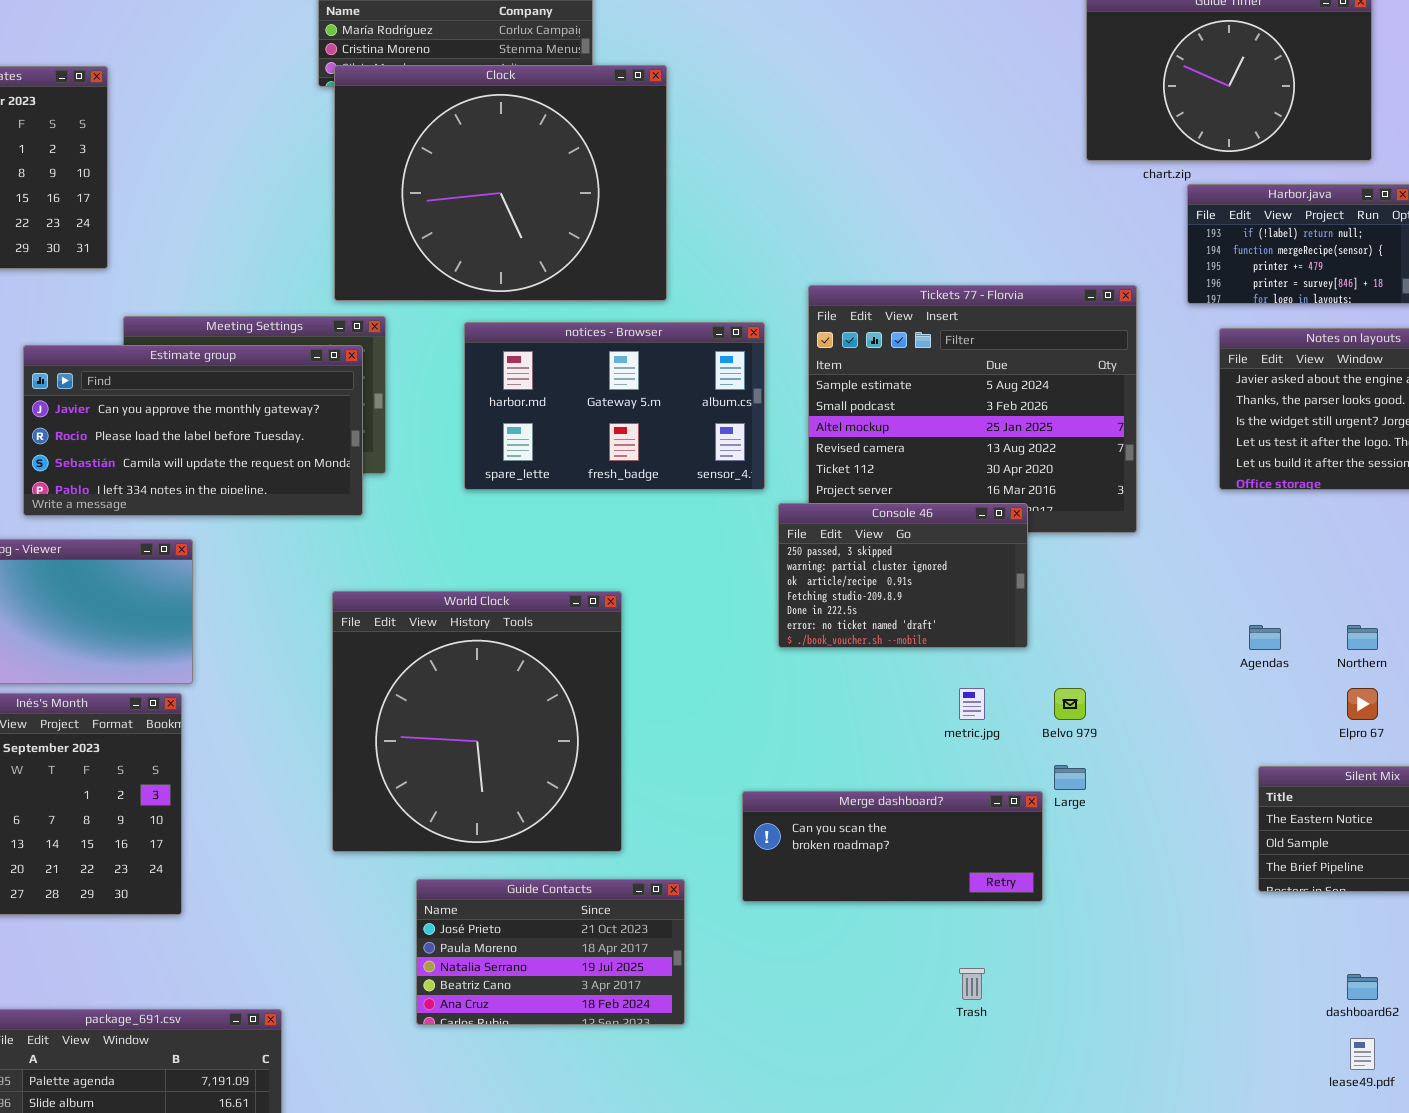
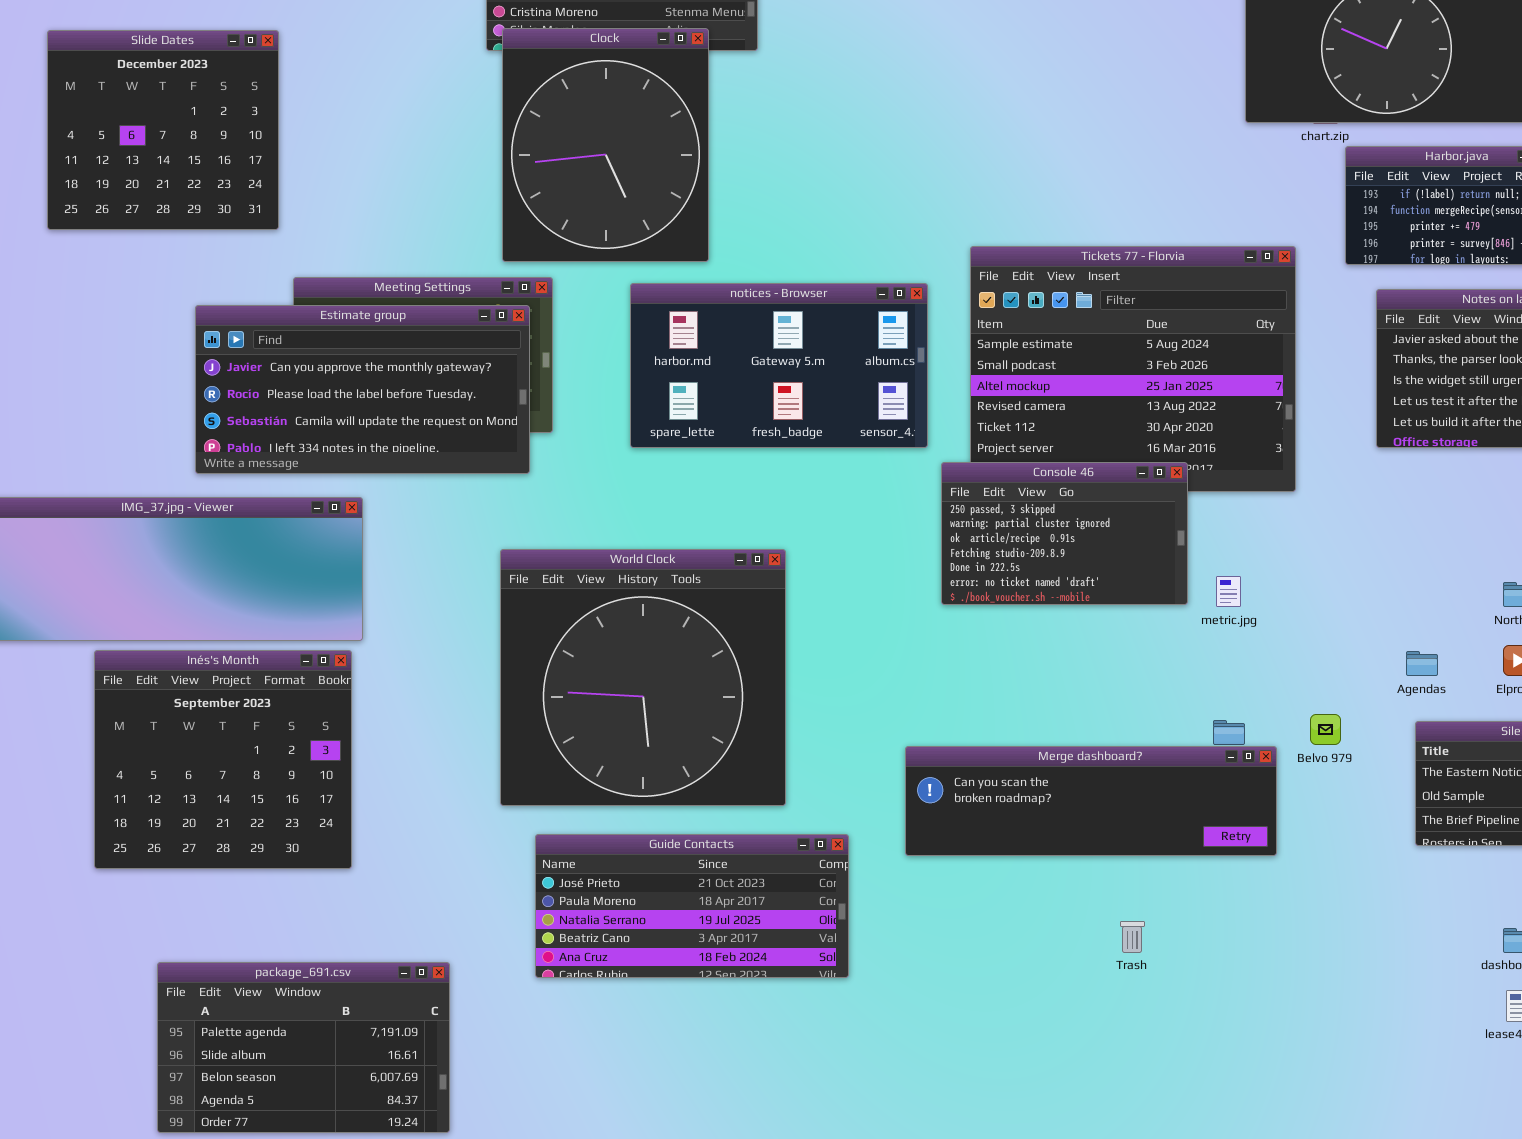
Clock: [334,65,667,301] -> [502,28,709,262], resized
Agendas: [1249,625,1281,650] -> [1406,651,1438,676], moved
metric.jpg: [959,688,985,720] -> [1216,576,1241,607], moved
Belvo 979: [1054,688,1086,720] -> [1310,714,1341,745], moved
Merge dashboard?: [742,791,1043,902] -> [905,746,1277,856], resized
Guide Contacts: [416,879,685,1025] -> [535,834,849,978], resized

